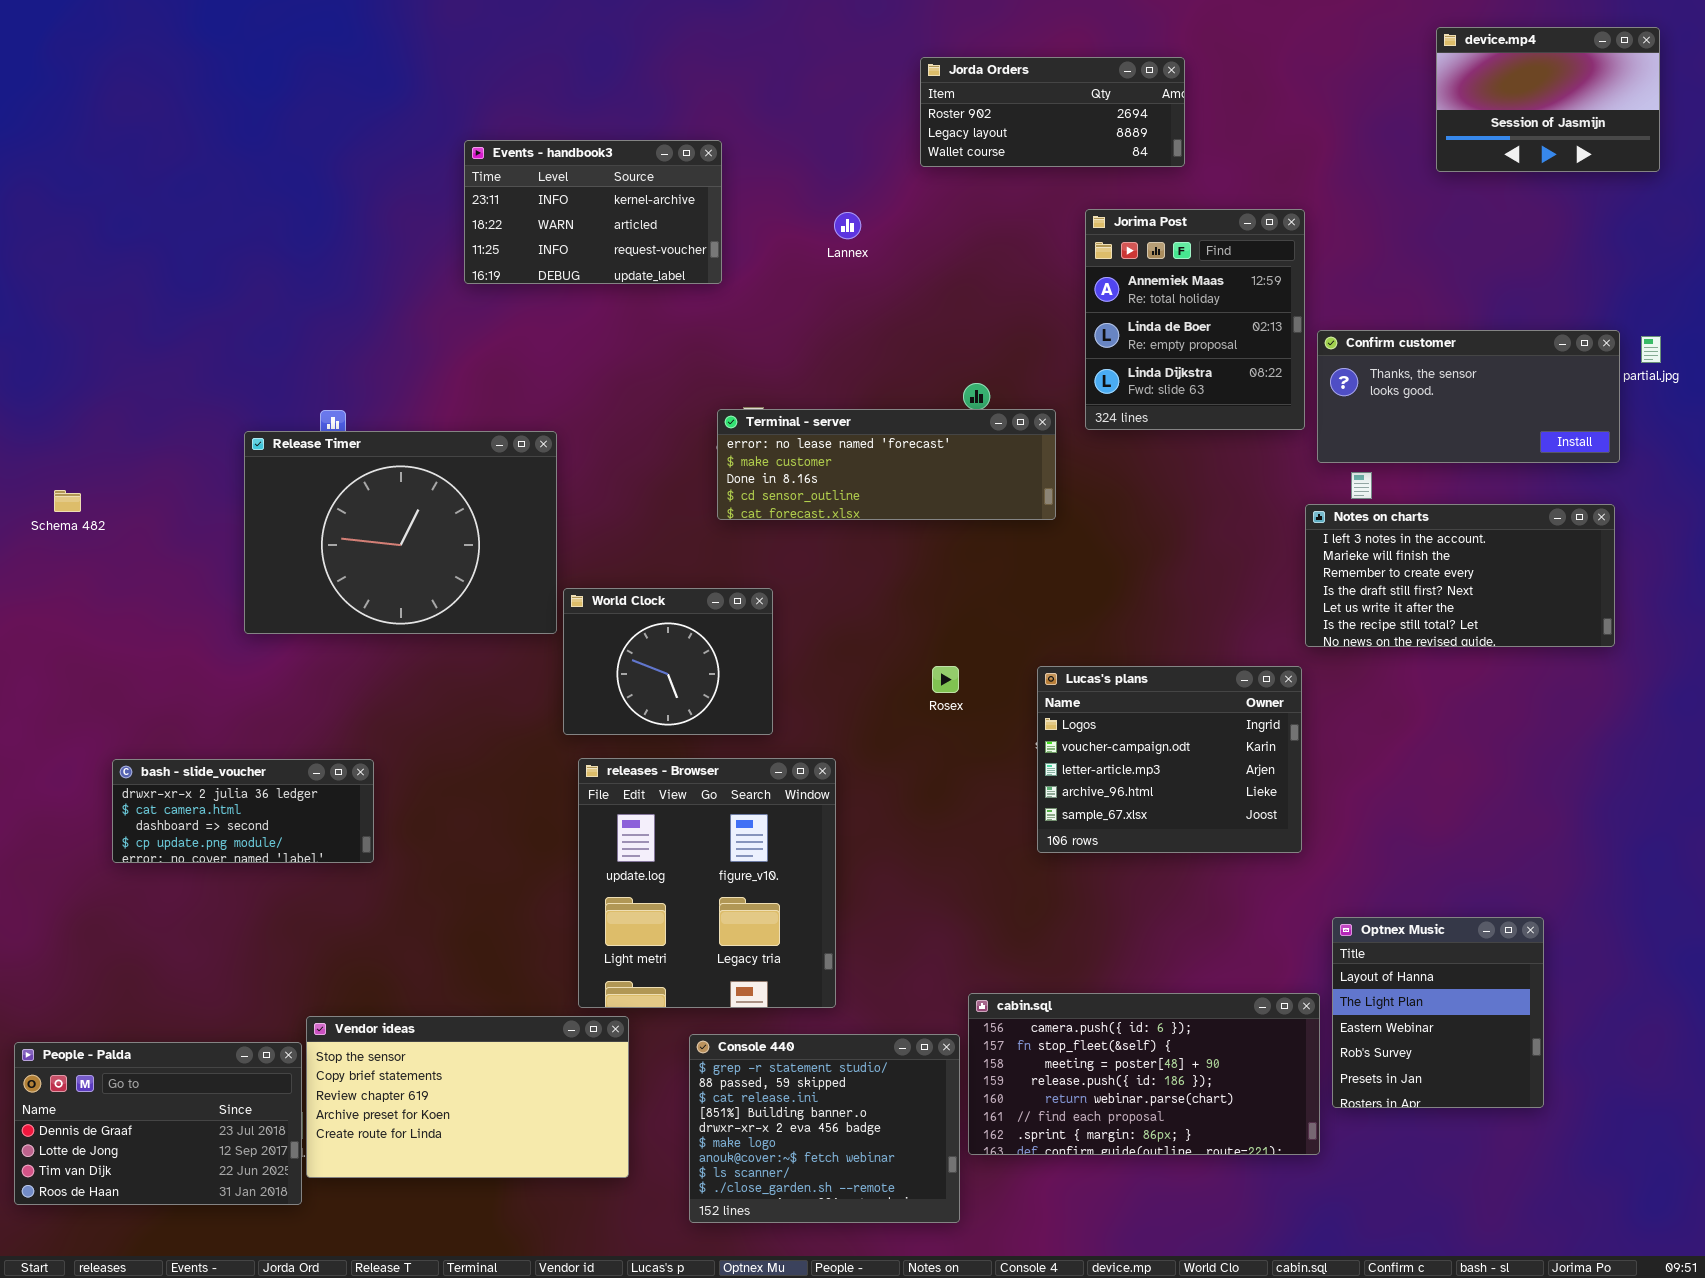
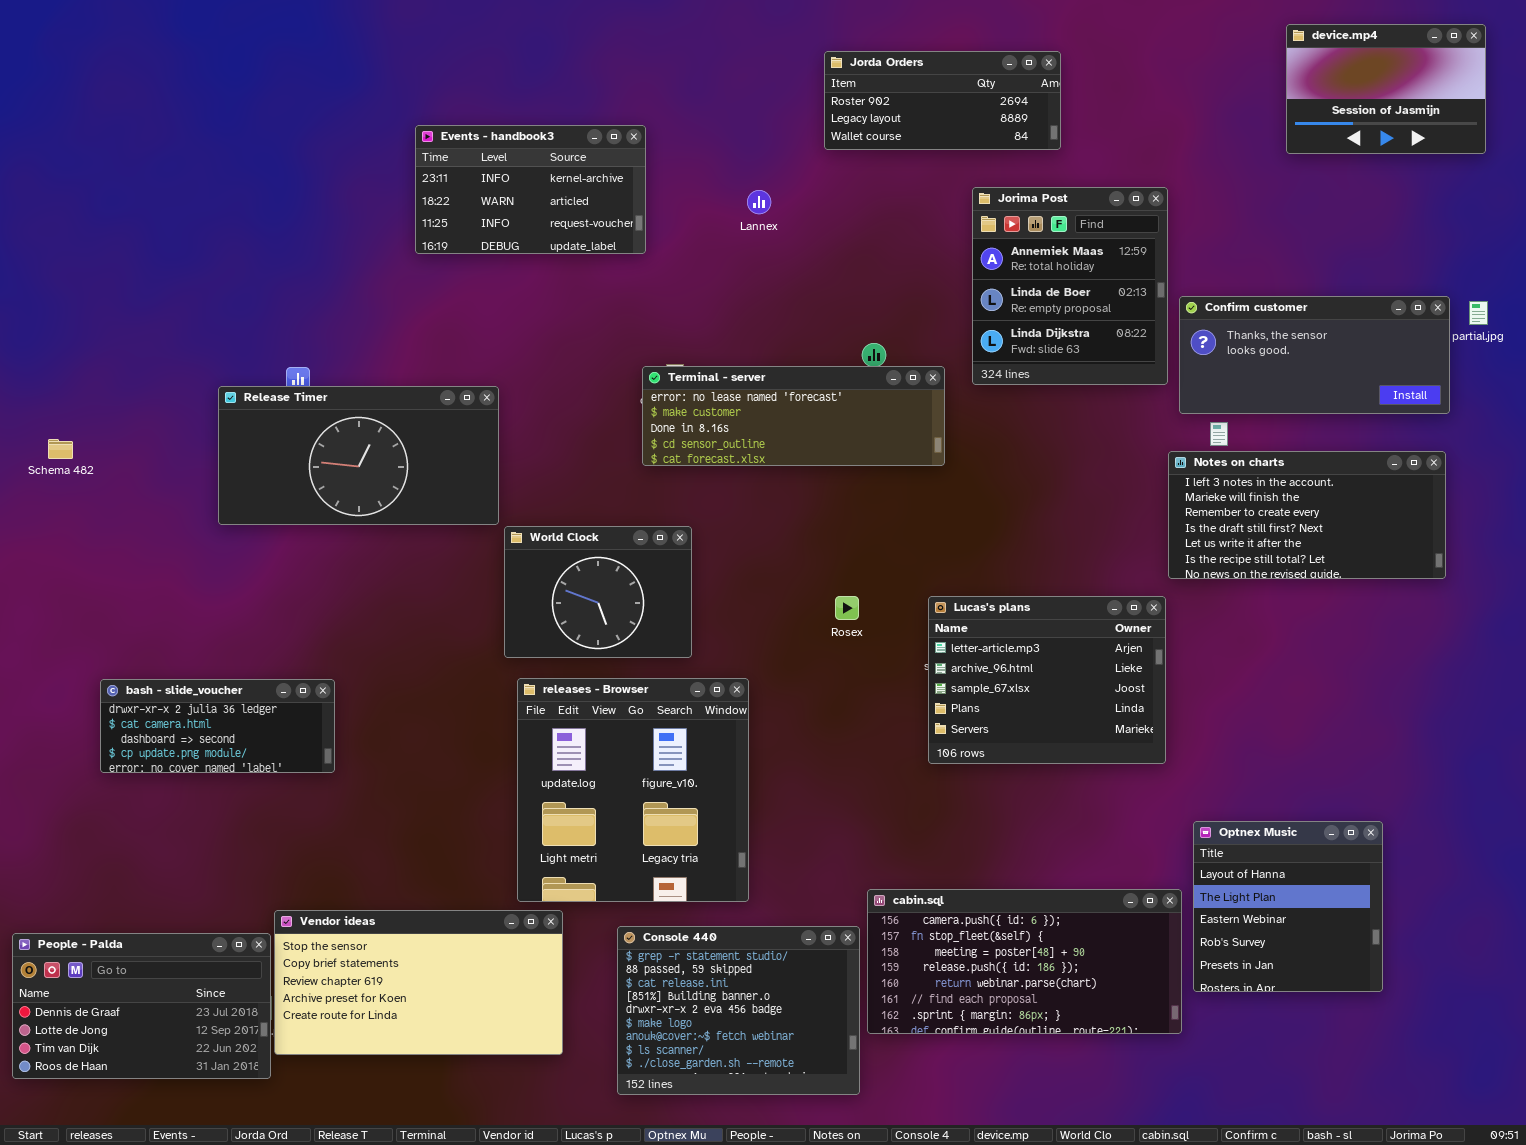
Release Timer: [244,431,557,634] -> [218,386,499,525], resized
Lucas's plans: [1037,666,1302,853] -> [928,596,1166,764], scrolled down 2 rows

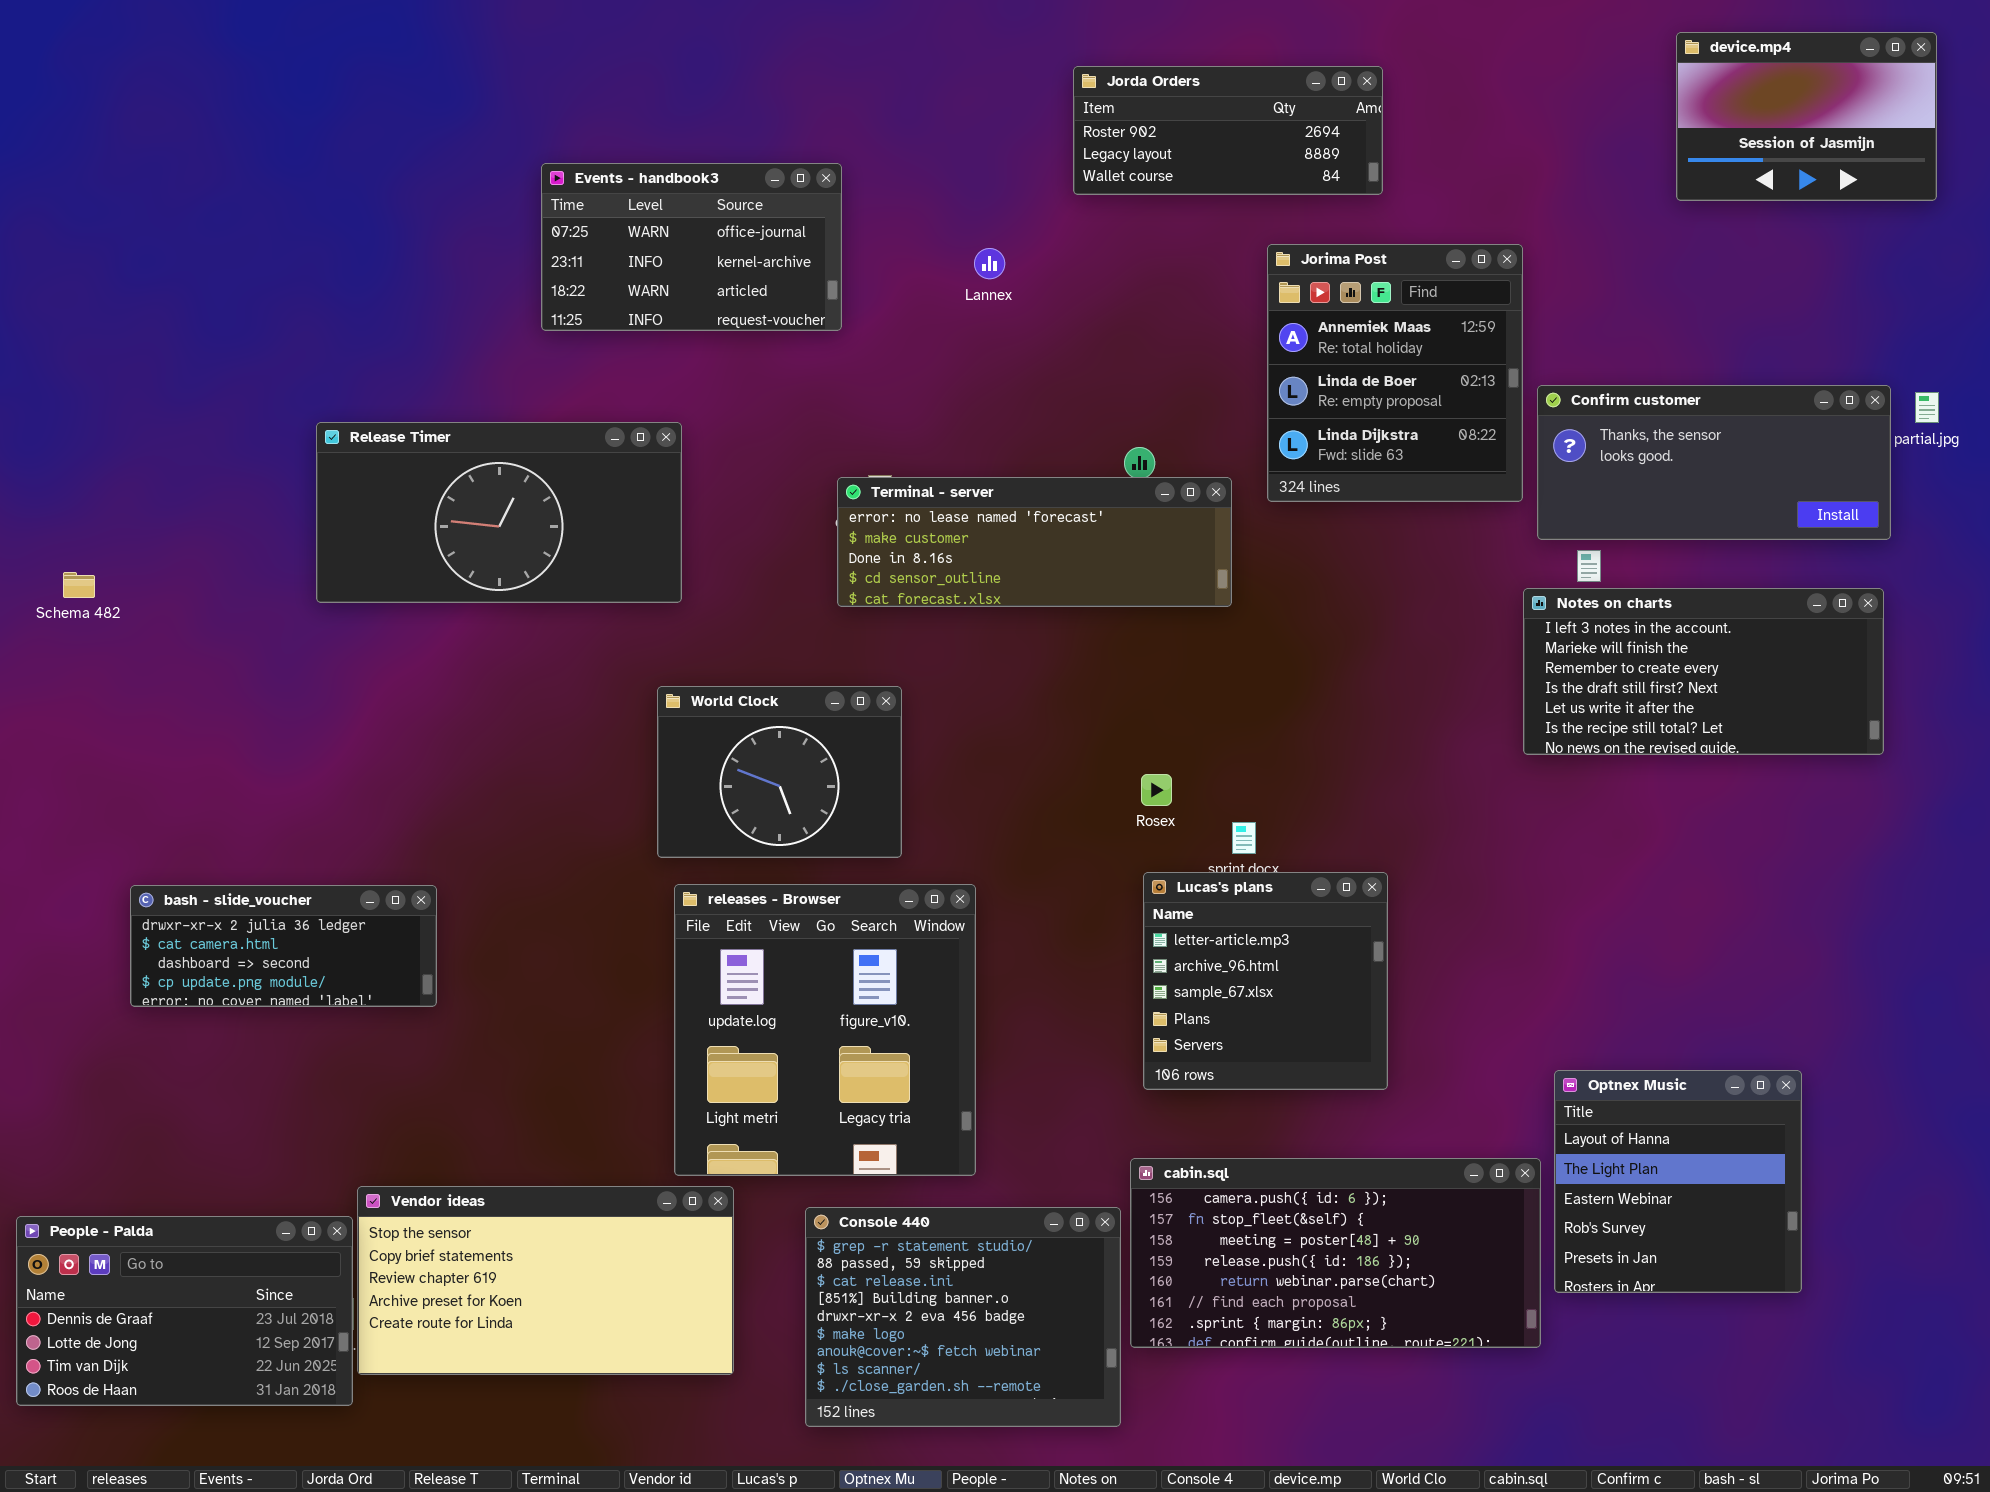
Events - handbook3: [415,125,646,254] -> [541,163,842,331], scrolled up 1 row
Release Timer: [218,386,499,525] -> [316,422,682,603], moved
Rosex: [835,596,859,620] -> [1141,774,1172,806], moved
Lucas's plans: [928,596,1166,764] -> [1143,872,1388,1090], moved, resized

